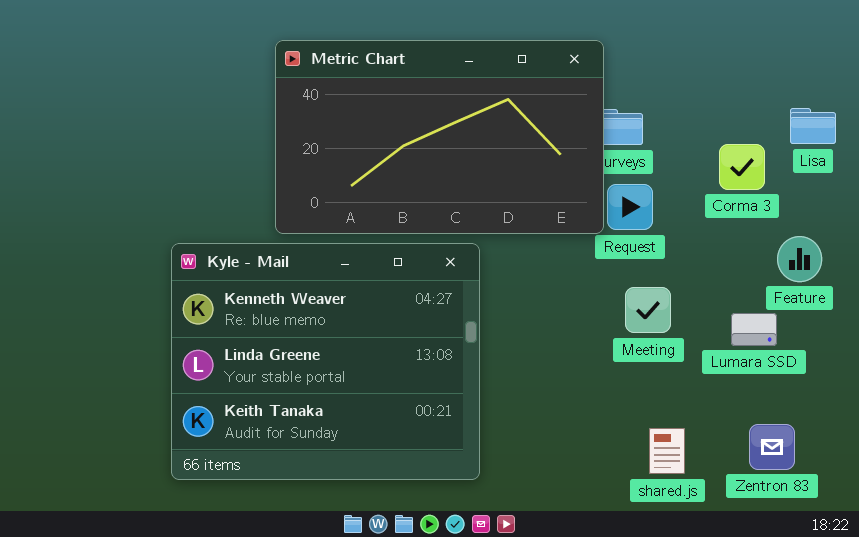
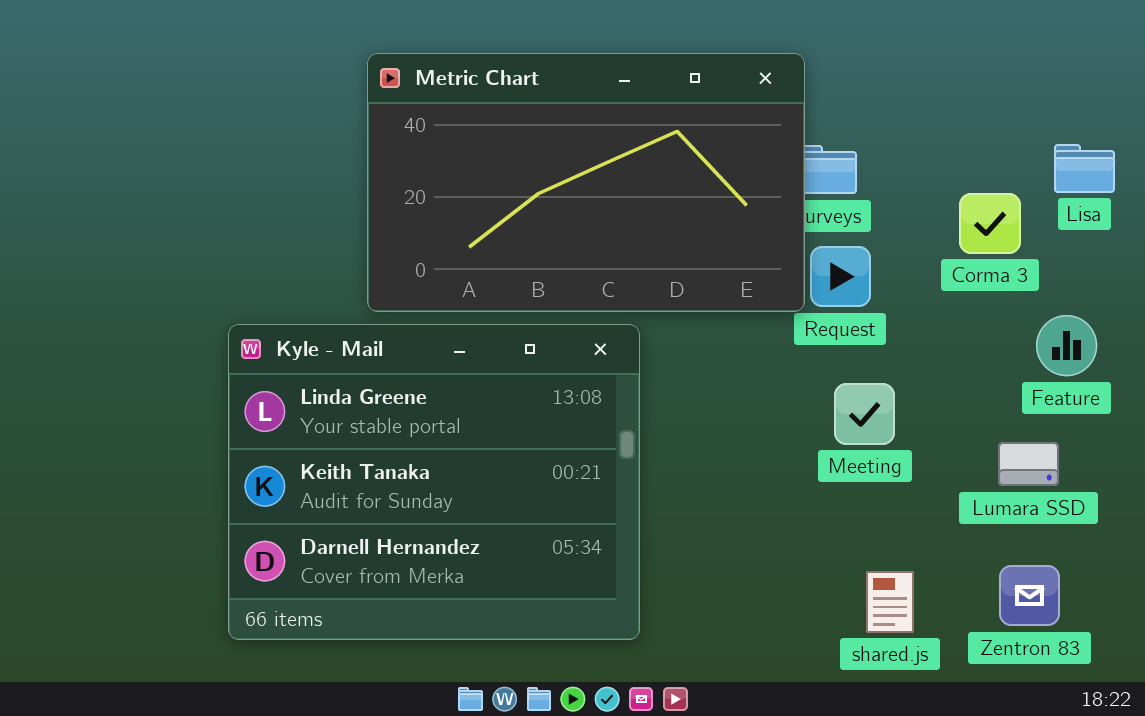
Kyle - Mail: [171,243,480,480] -> [228,324,640,640], scrolled down 1 row
Lumara SSD: [731,313,777,346] -> [998,442,1059,486], moved

